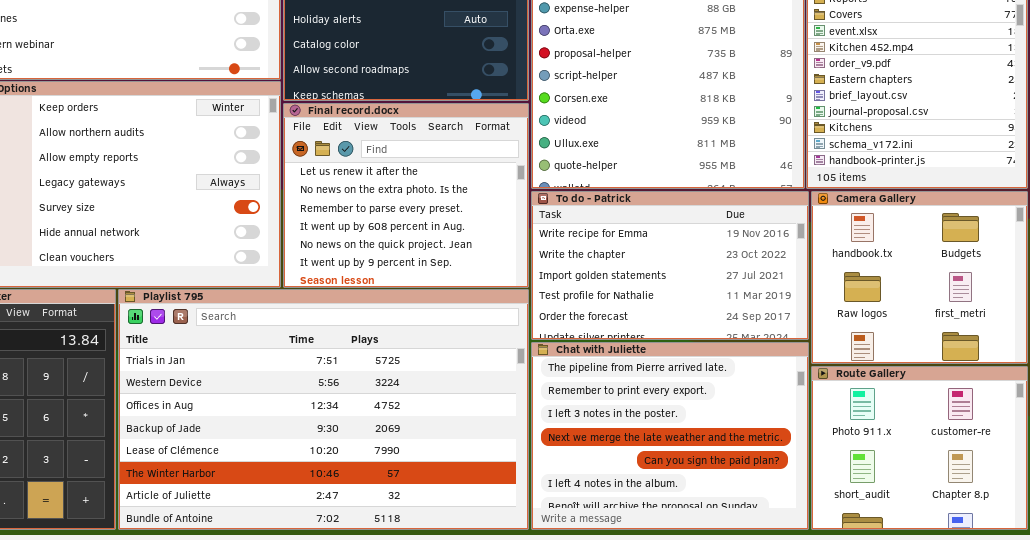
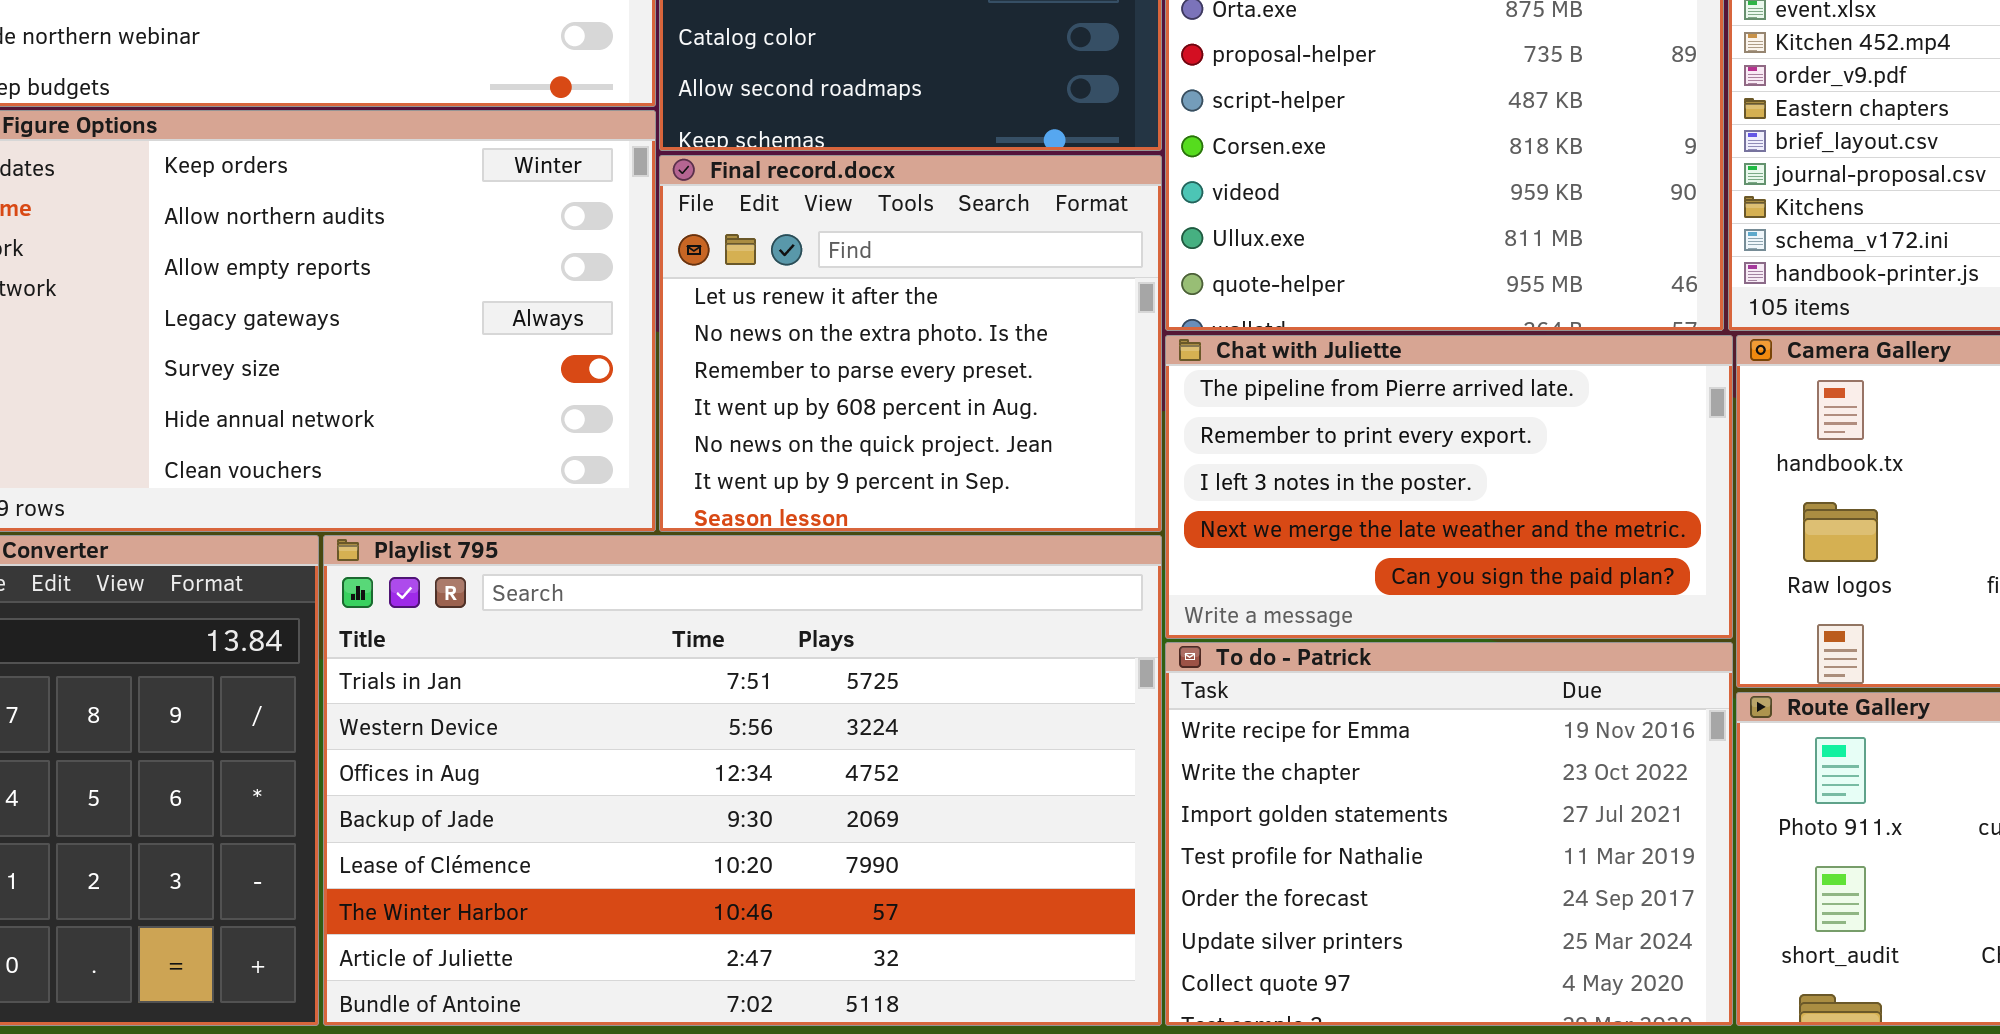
To do - Patrick: [531,191,809,340] -> [1165,642,1733,1026], moved, resized
Chat with Juliette: [531,342,809,530] -> [1165,335,1733,639], moved, resized

